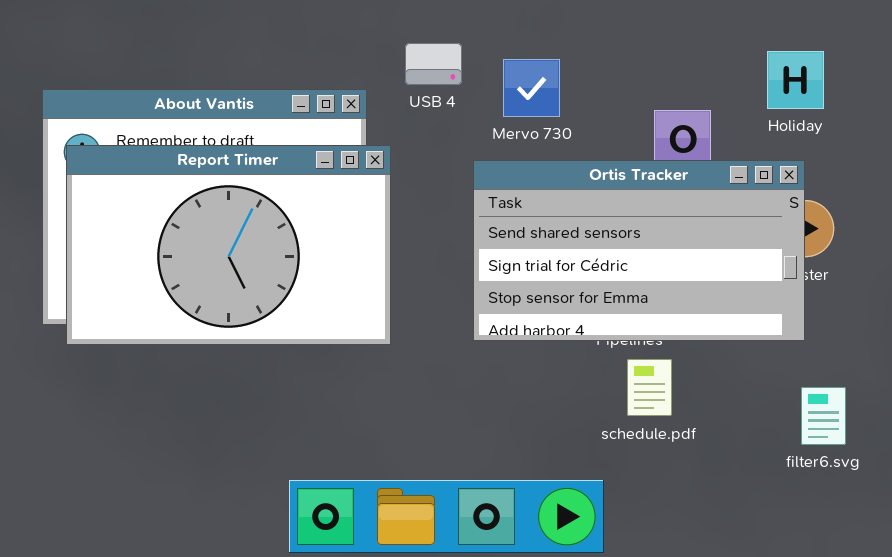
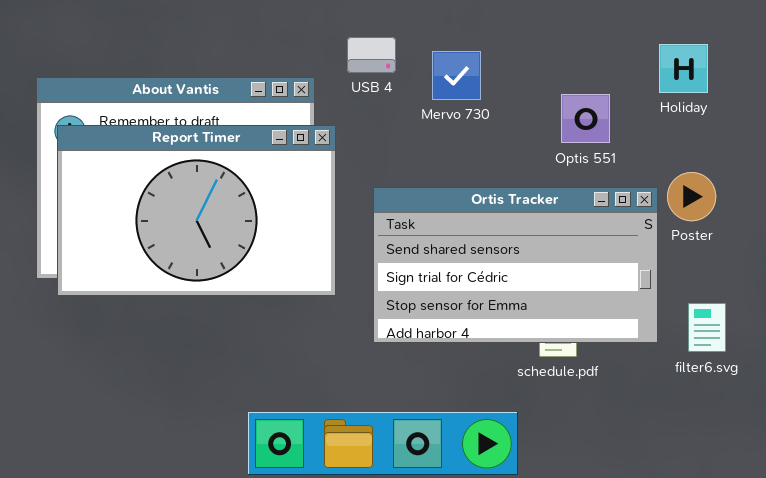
Ortis Tracker: [473,160,805,341] -> [373,187,658,343], moved
filter6.svg: [801,387,846,445] -> [688,303,726,352], moved

